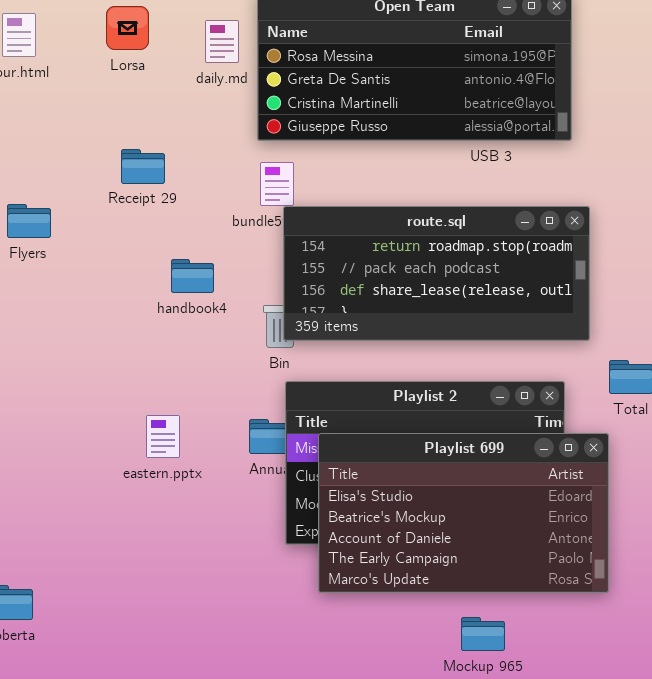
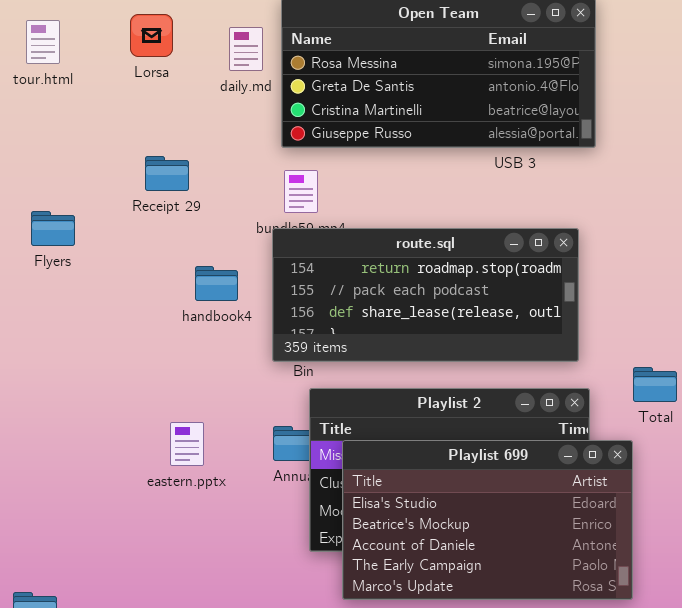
route.sql: [283,206,590,341] -> [272,228,579,362], moved

